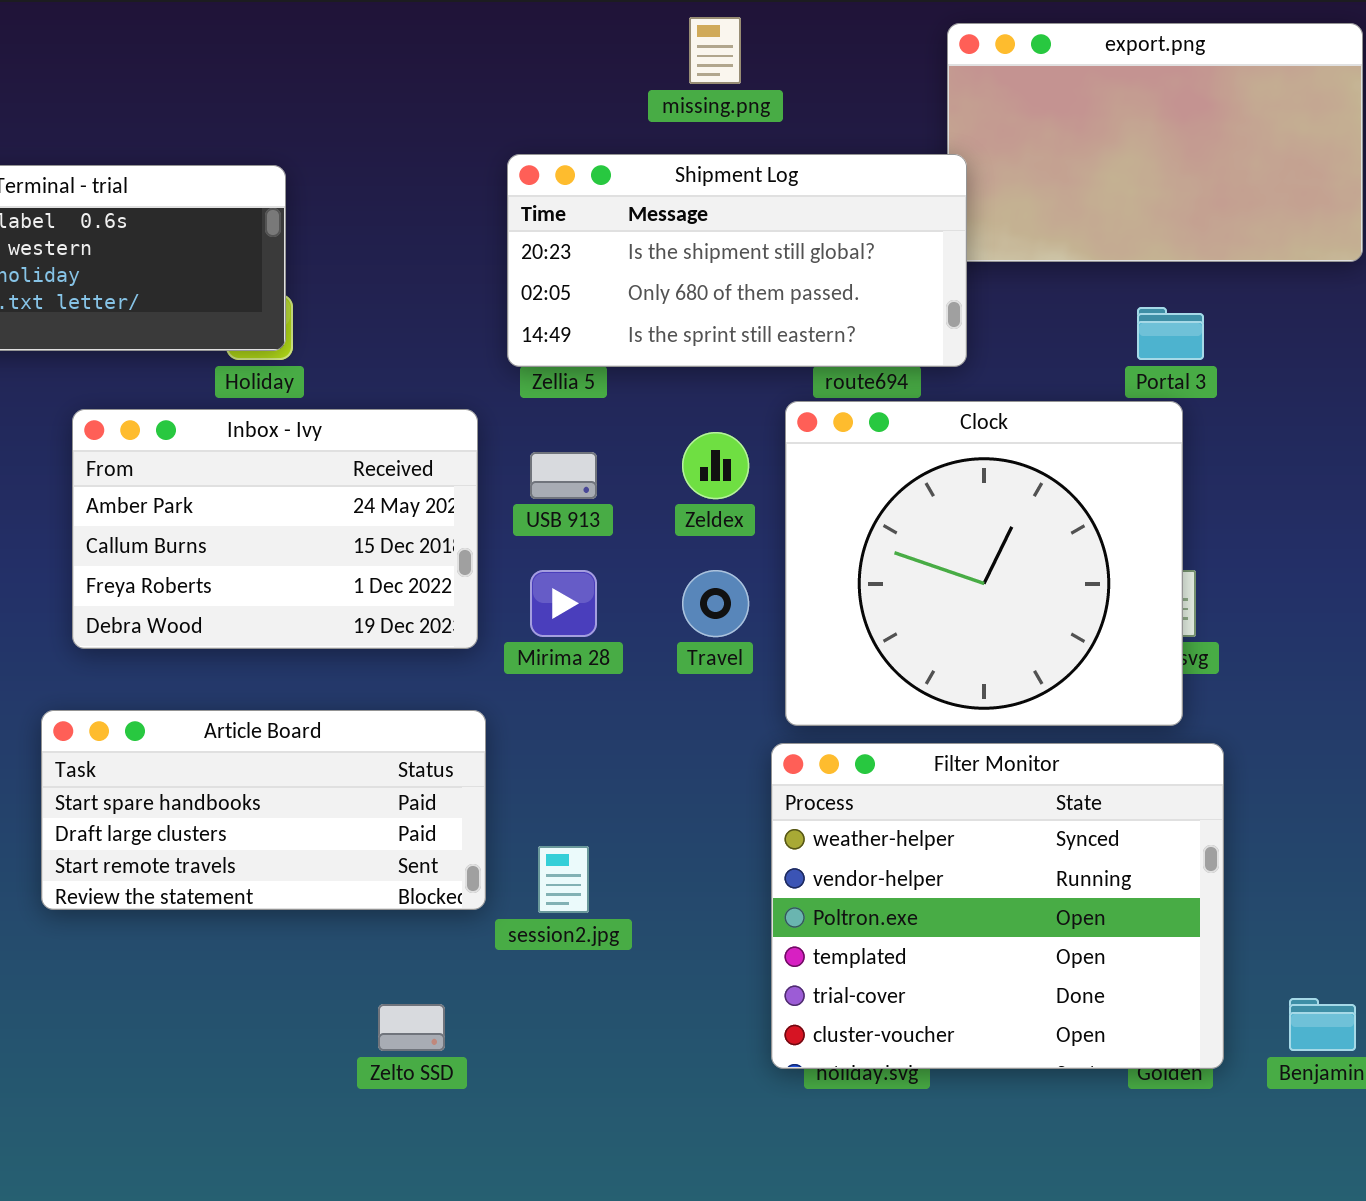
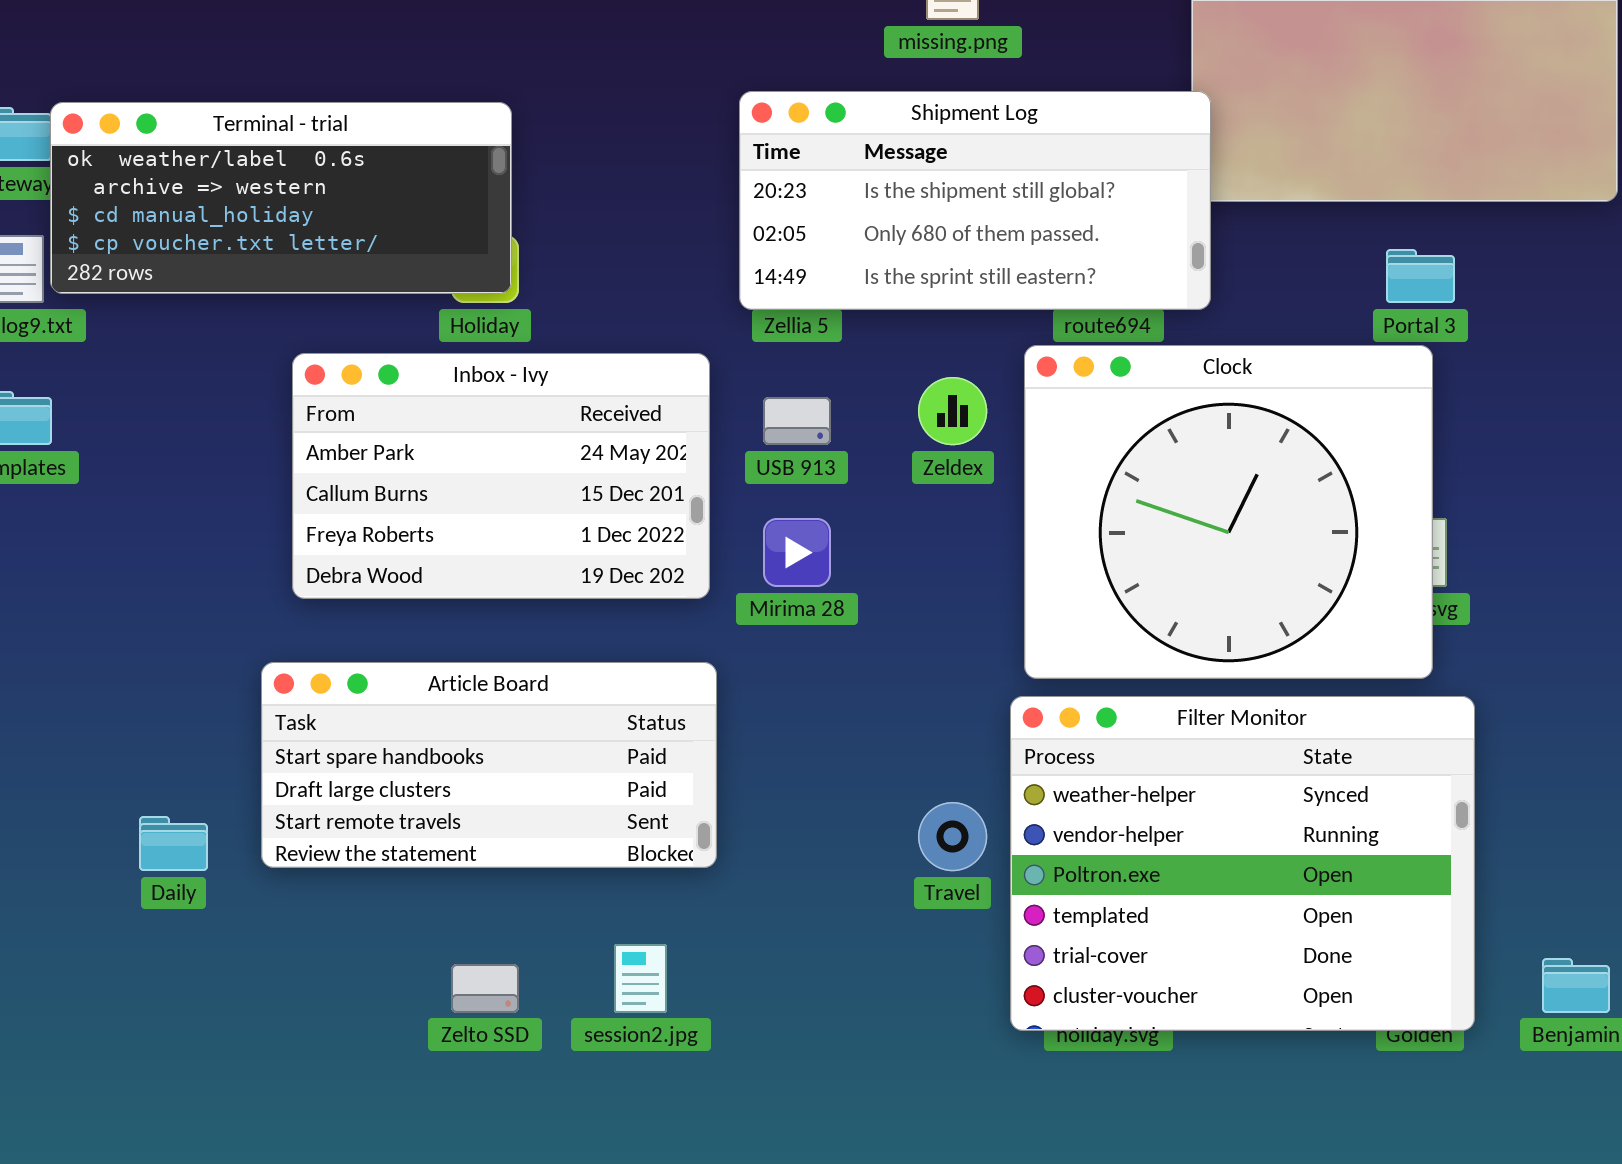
Travel: [682,570,749,637] -> [918,802,987,871], moved
session2.jpg: [538,846,589,913] -> [614,944,667,1013], moved
Zelto SSD: [378,1004,445,1051] -> [451,964,519,1013], moved

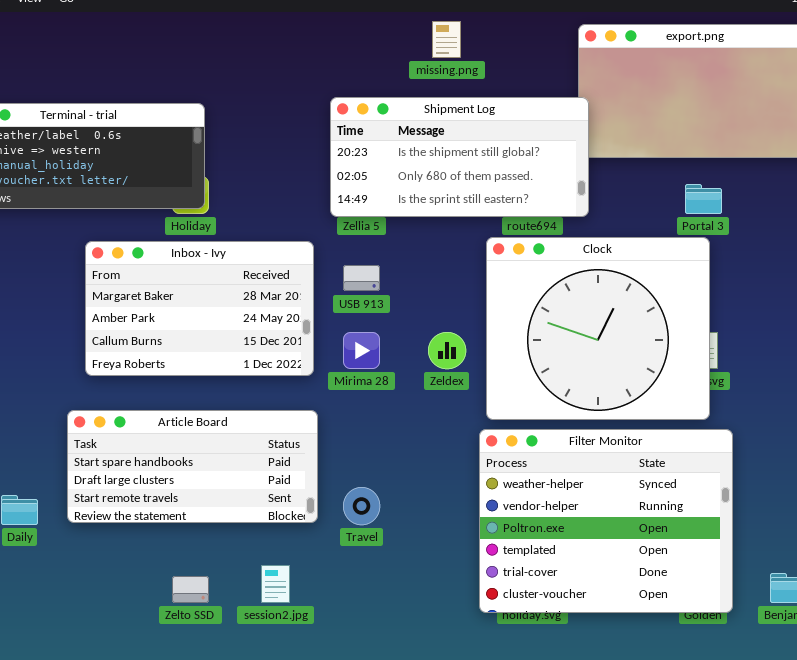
Inbox - Ivy: [292,353,710,599] -> [85,241,314,376], scrolled up 1 row
Zeldex: [918,377,987,445] -> [428,332,466,369], moved
Travel: [918,802,987,871] -> [343,487,380,525], moved

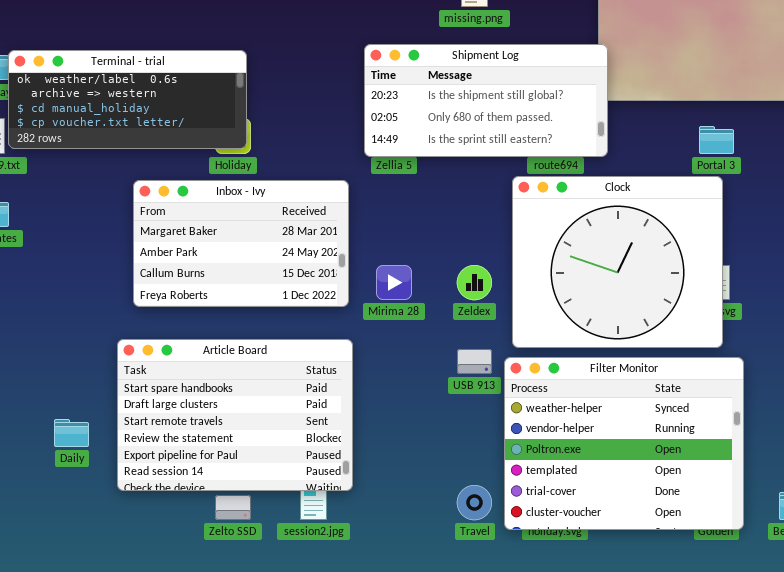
USB 913: [343,265,380,291] -> [457,349,492,374], moved
Article Board: [67,410,318,523] -> [117,339,353,491], resized
Travel: [343,487,380,525] -> [457,485,492,520], moved

